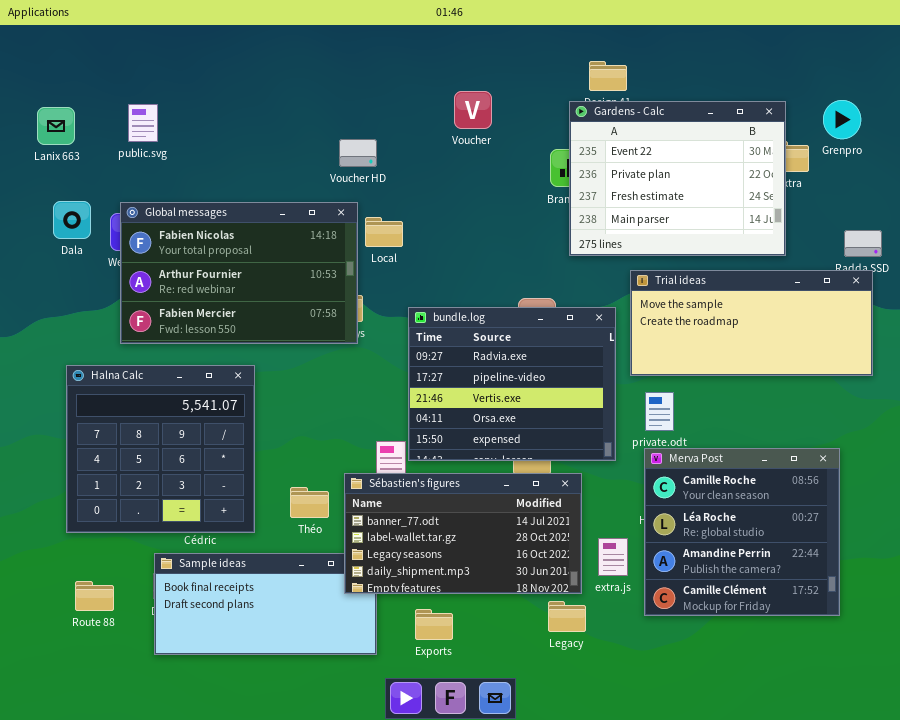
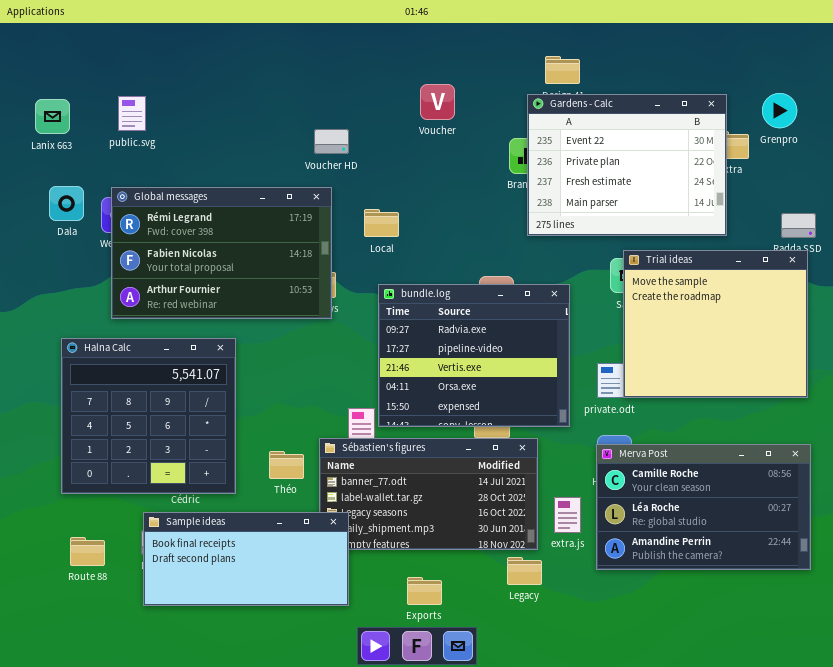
Global messages: [120,202,358,344] -> [111,187,332,319], scrolled up 1 row
Local: [365,217,403,247] -> [364,209,399,237], moved
Trial ideas: [630,270,873,376] -> [623,250,808,398], resized
Merva Post: [644,448,840,616] -> [596,444,811,570], resized
Sample ideas: [154,553,377,655] -> [143,512,349,606], raised
Exports: [415,609,453,640] -> [407,577,442,605], moved

